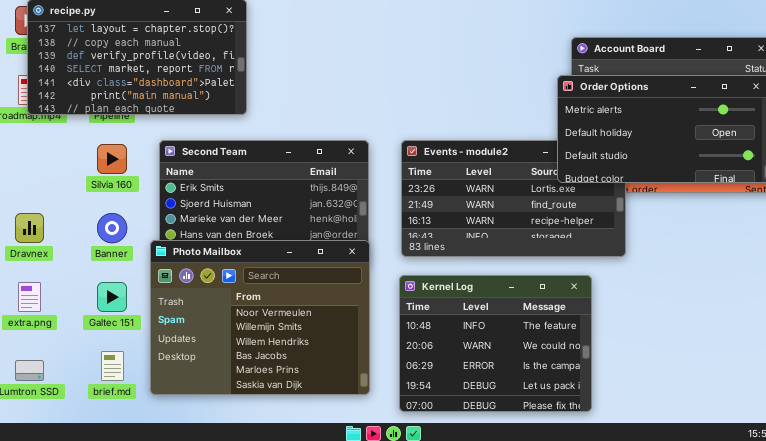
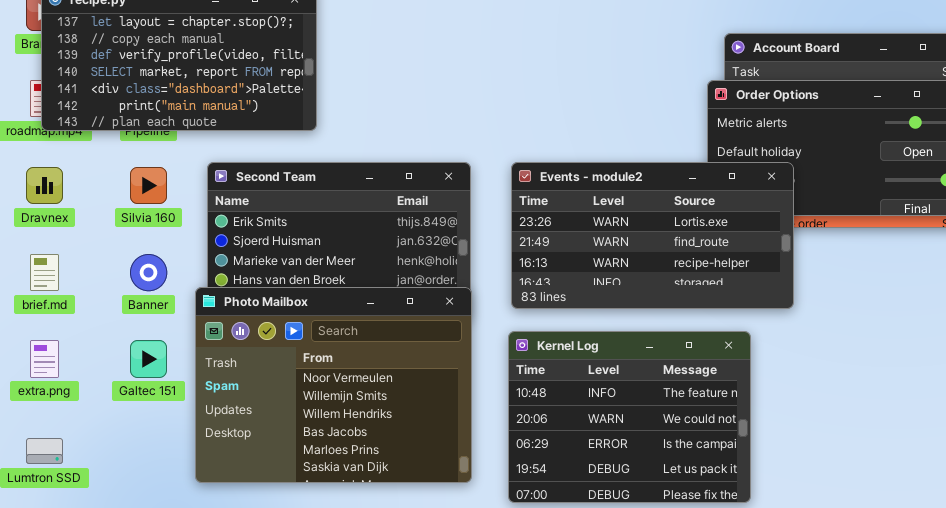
Events - module2: [401,140,626,257] -> [511,162,794,309], raised
Dravnex: [15,213,44,243] -> [26,167,63,204], moved
brief.md: [101,351,124,381] -> [30,254,59,291], moved

